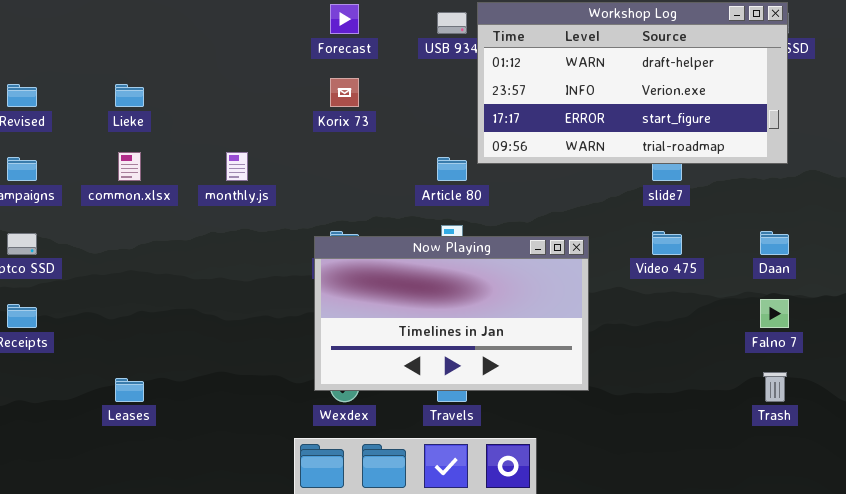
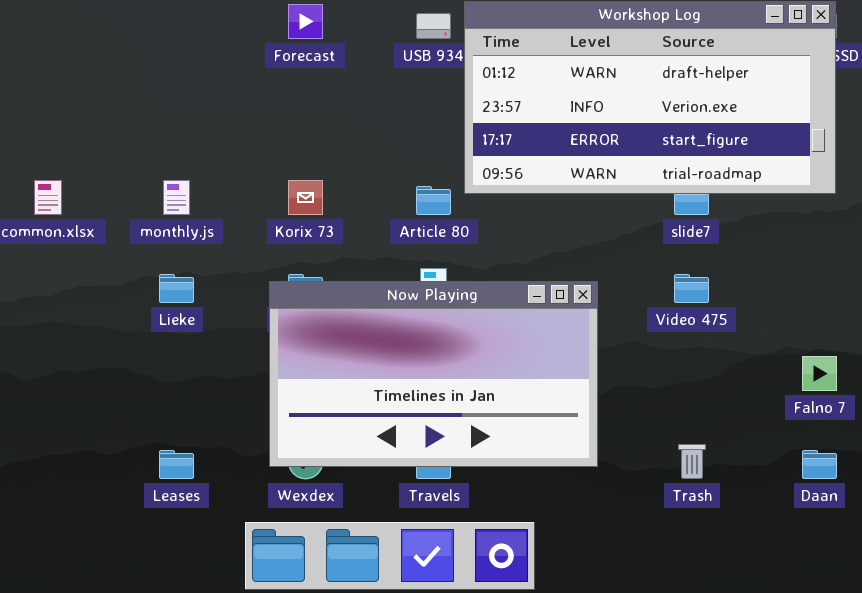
Korix 73: [330,78,359,107] -> [288,180,323,215], moved
Lieke: [115,84,144,107] -> [159,274,194,303], moved
Daan: [760,231,789,255] -> [802,450,837,479], moved
Trash: [763,372,787,402] -> [678,444,706,479], moved
Leases: [115,378,144,402] -> [159,450,194,479], moved

